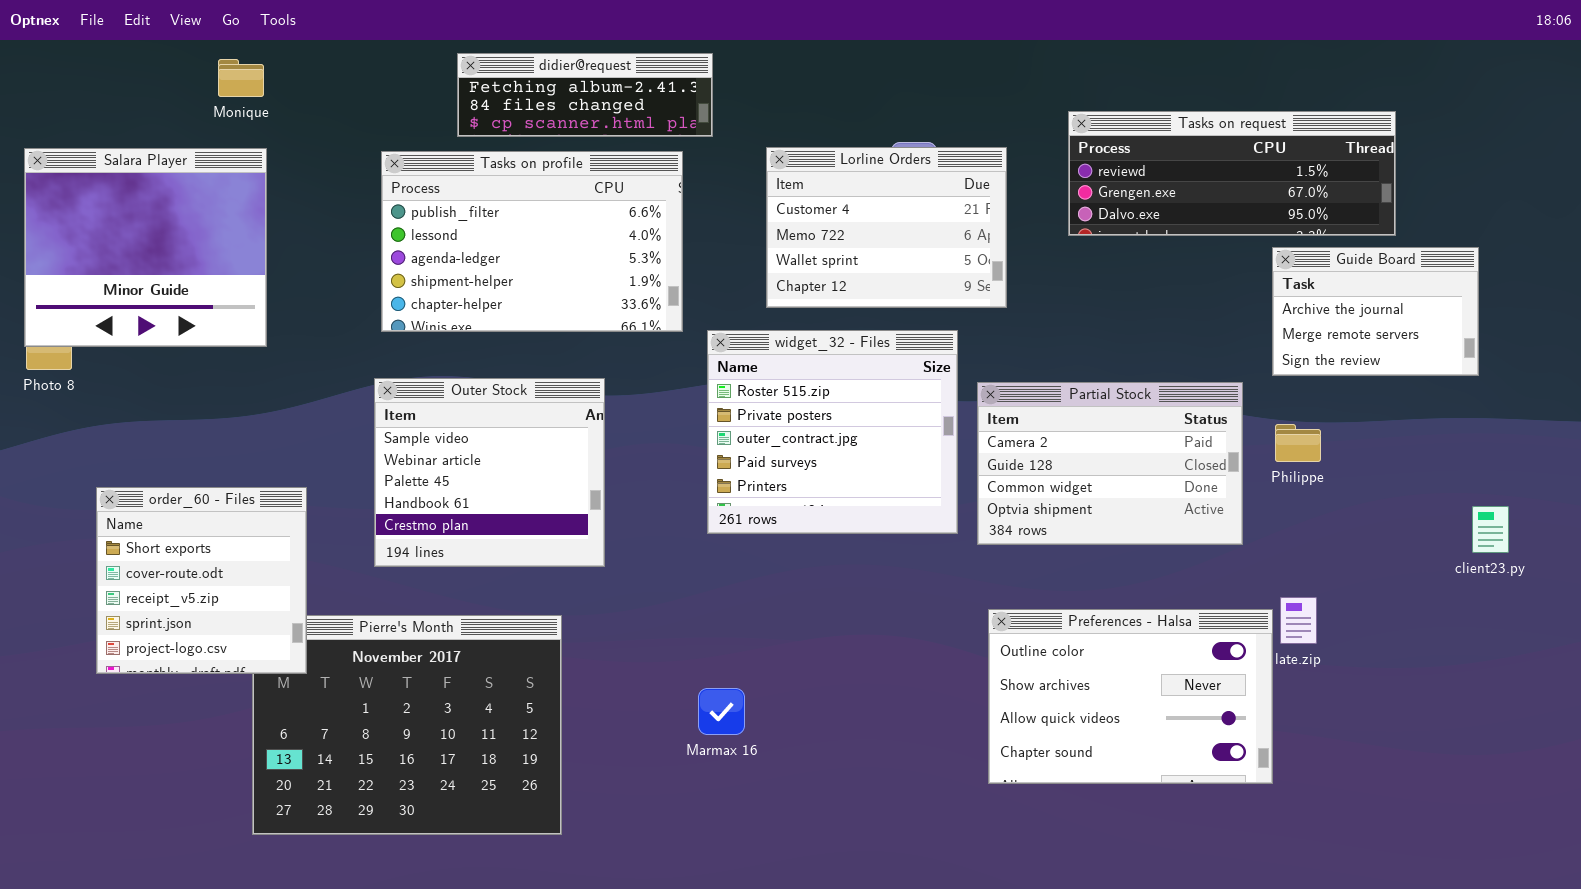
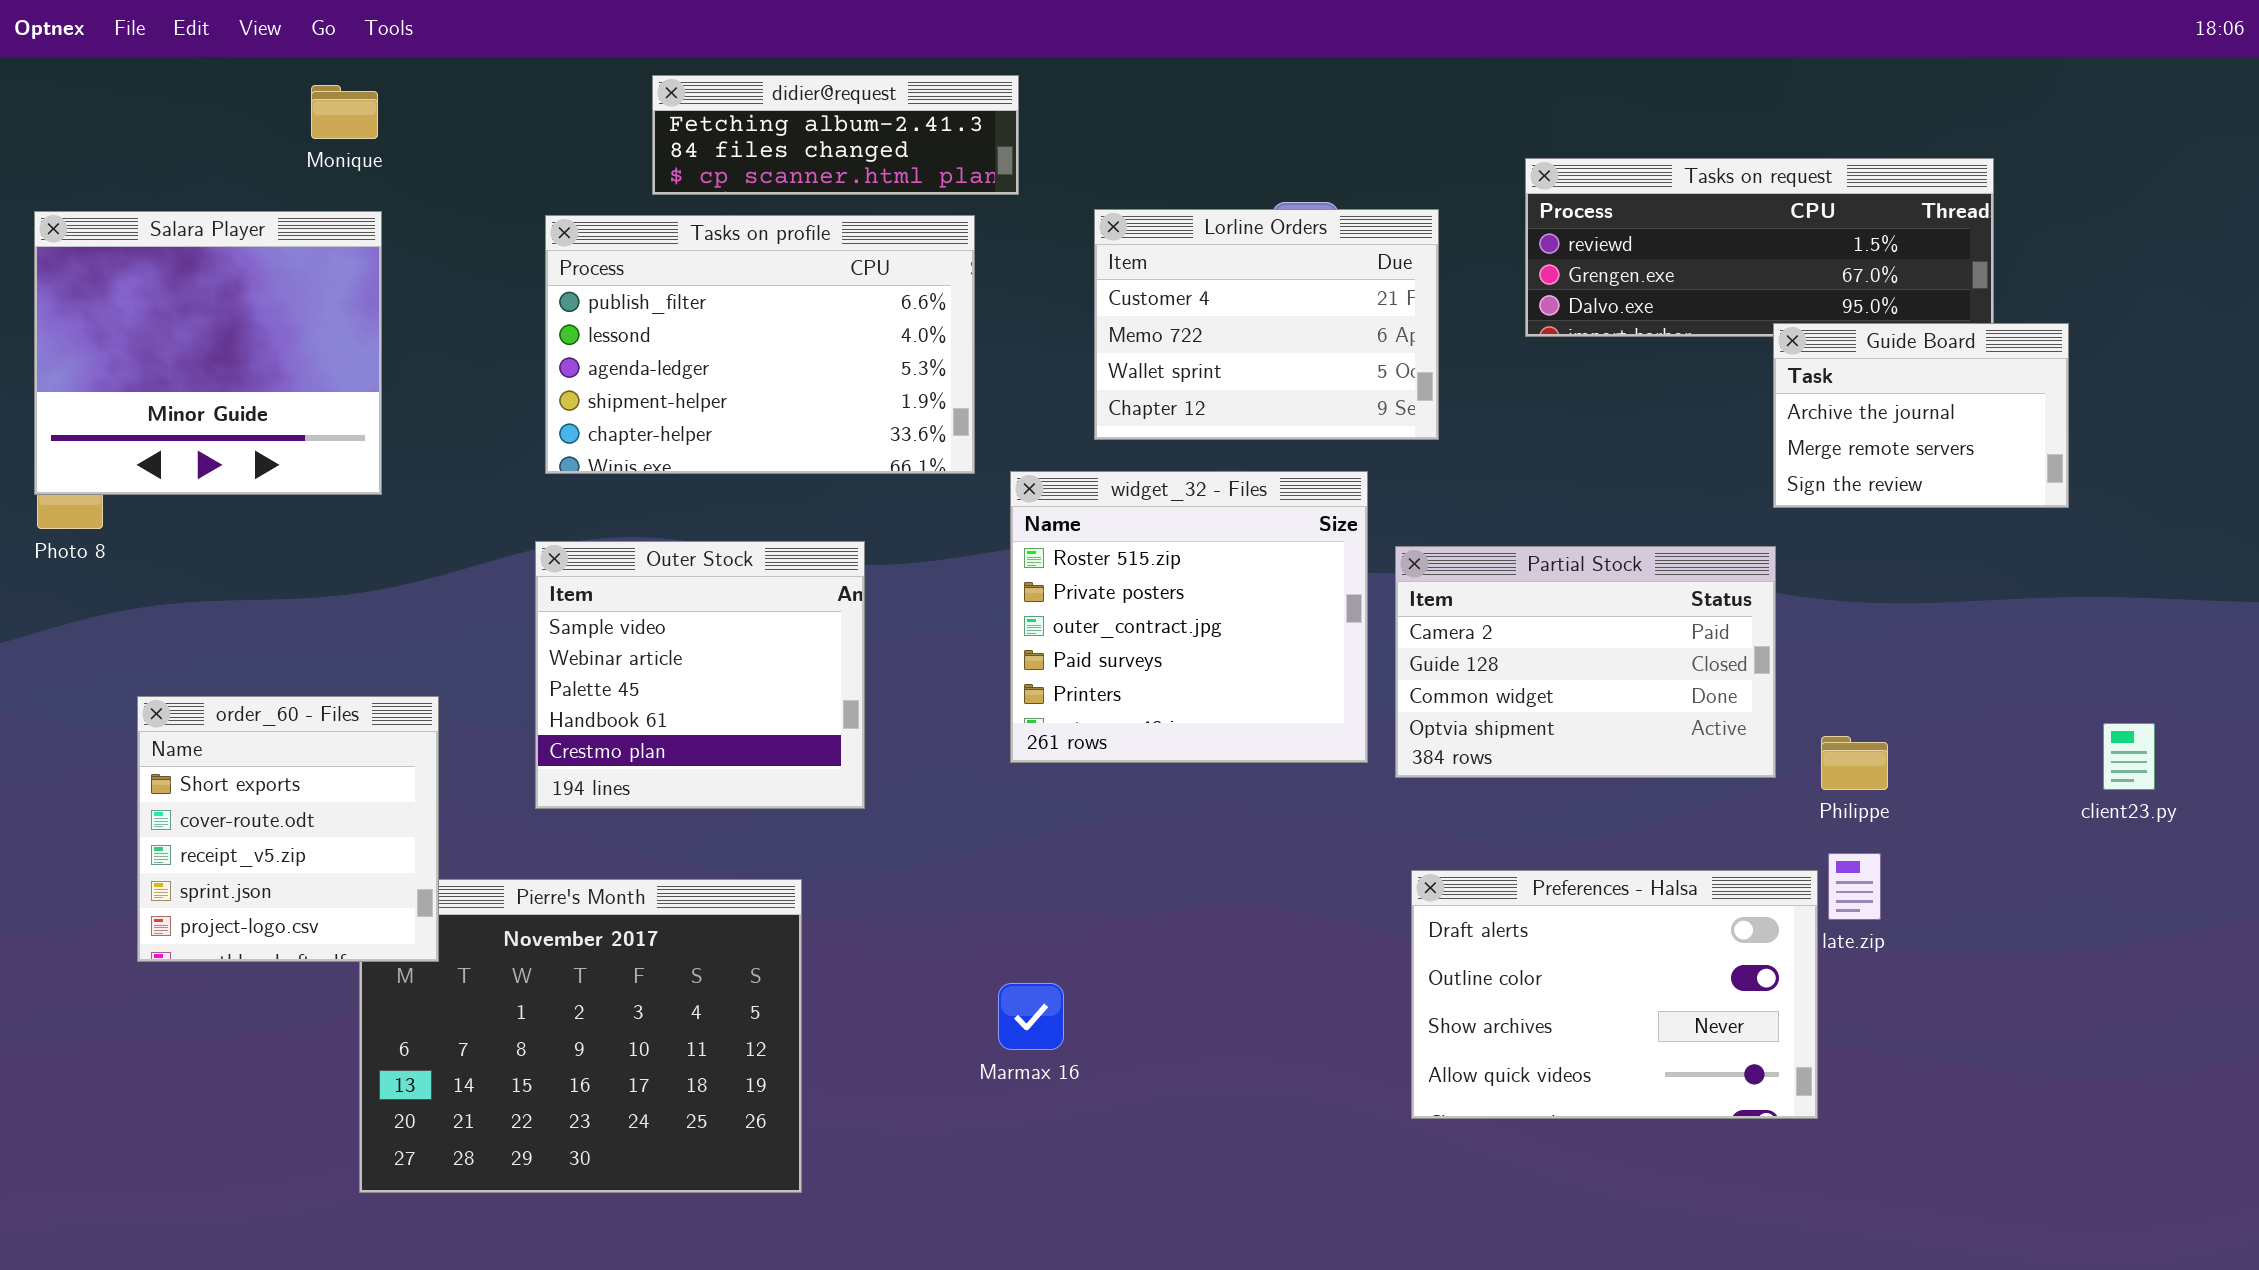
Guide Board: [1272,247,1479,376] -> [1773,323,2069,508], moved
Philippe: [1275,424,1321,462] -> [1821,736,1888,790], moved
Preferences - Halsa: [988,609,1273,784] -> [1411,870,1818,1119], scrolled up 1 row

